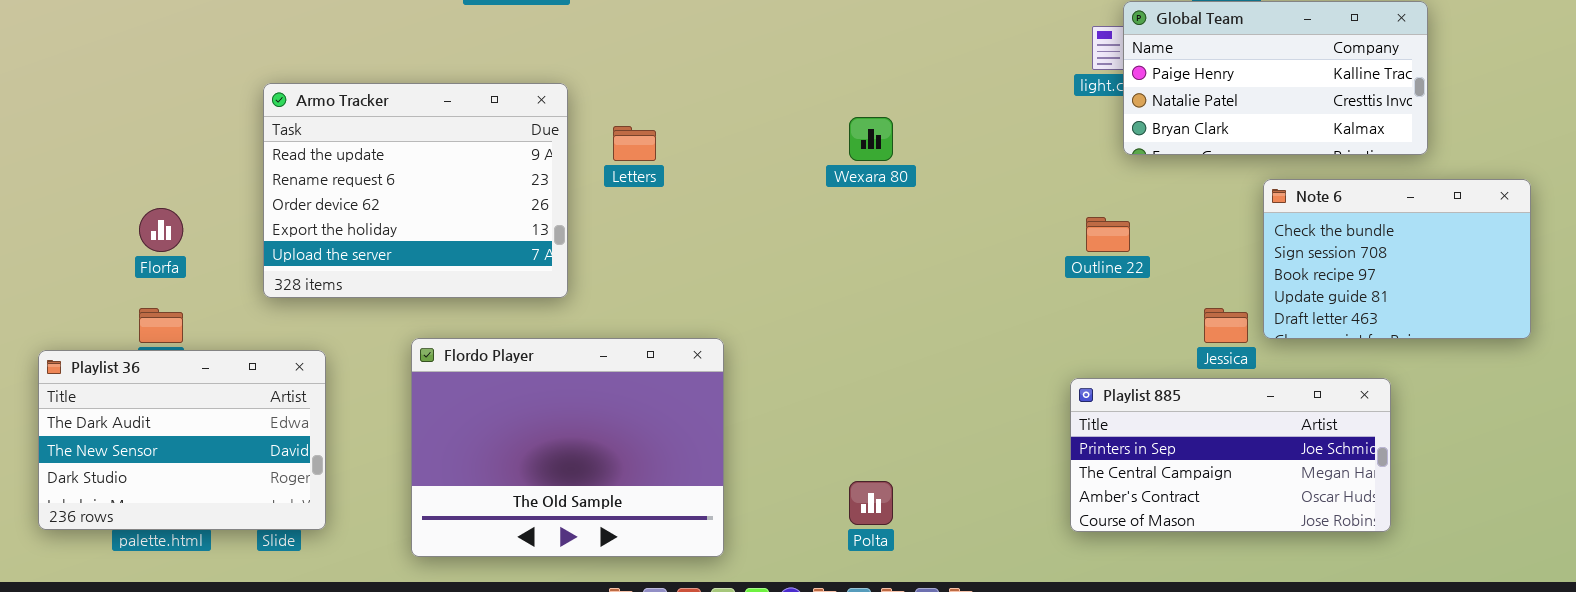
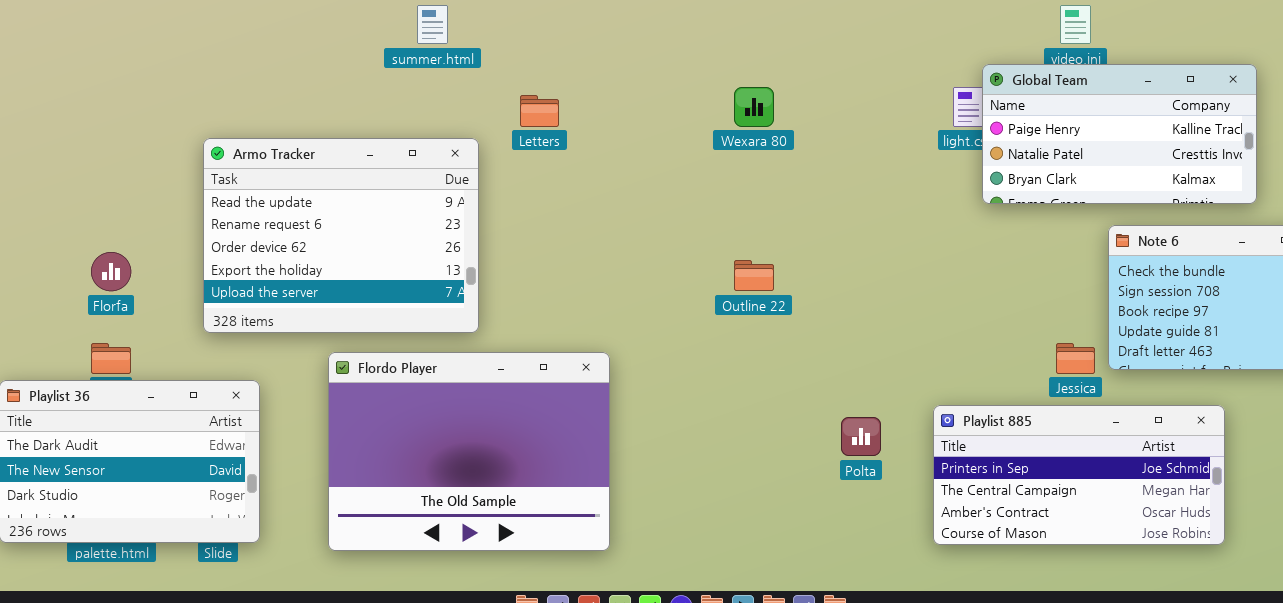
Wexara 80: [849,117,893,161] -> [734,87,774,127], moved
Letters: [613,126,656,161] -> [520,95,559,127], moved
Outline 22: [1086,217,1130,252] -> [734,260,774,291], moved
Flordo Player: [411,338,724,557] -> [328,352,610,551], moved
Polta: [849,481,893,525] -> [841,417,881,456], moved

